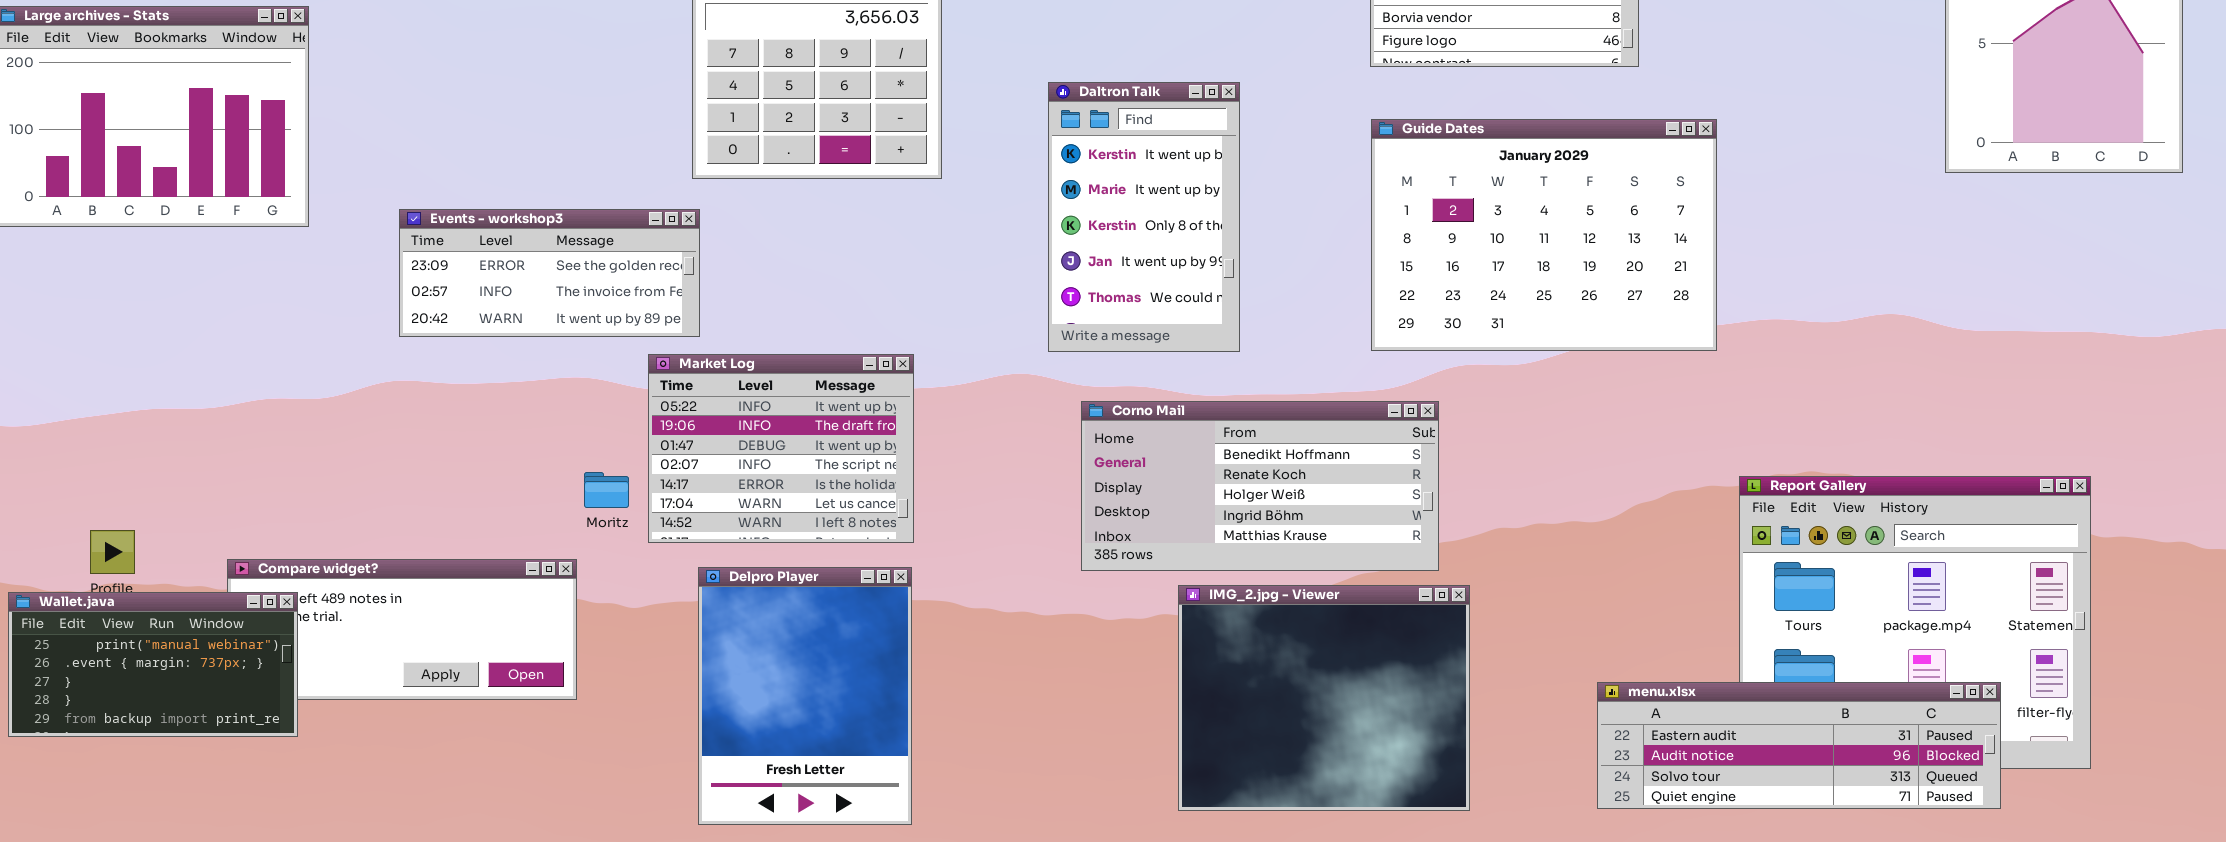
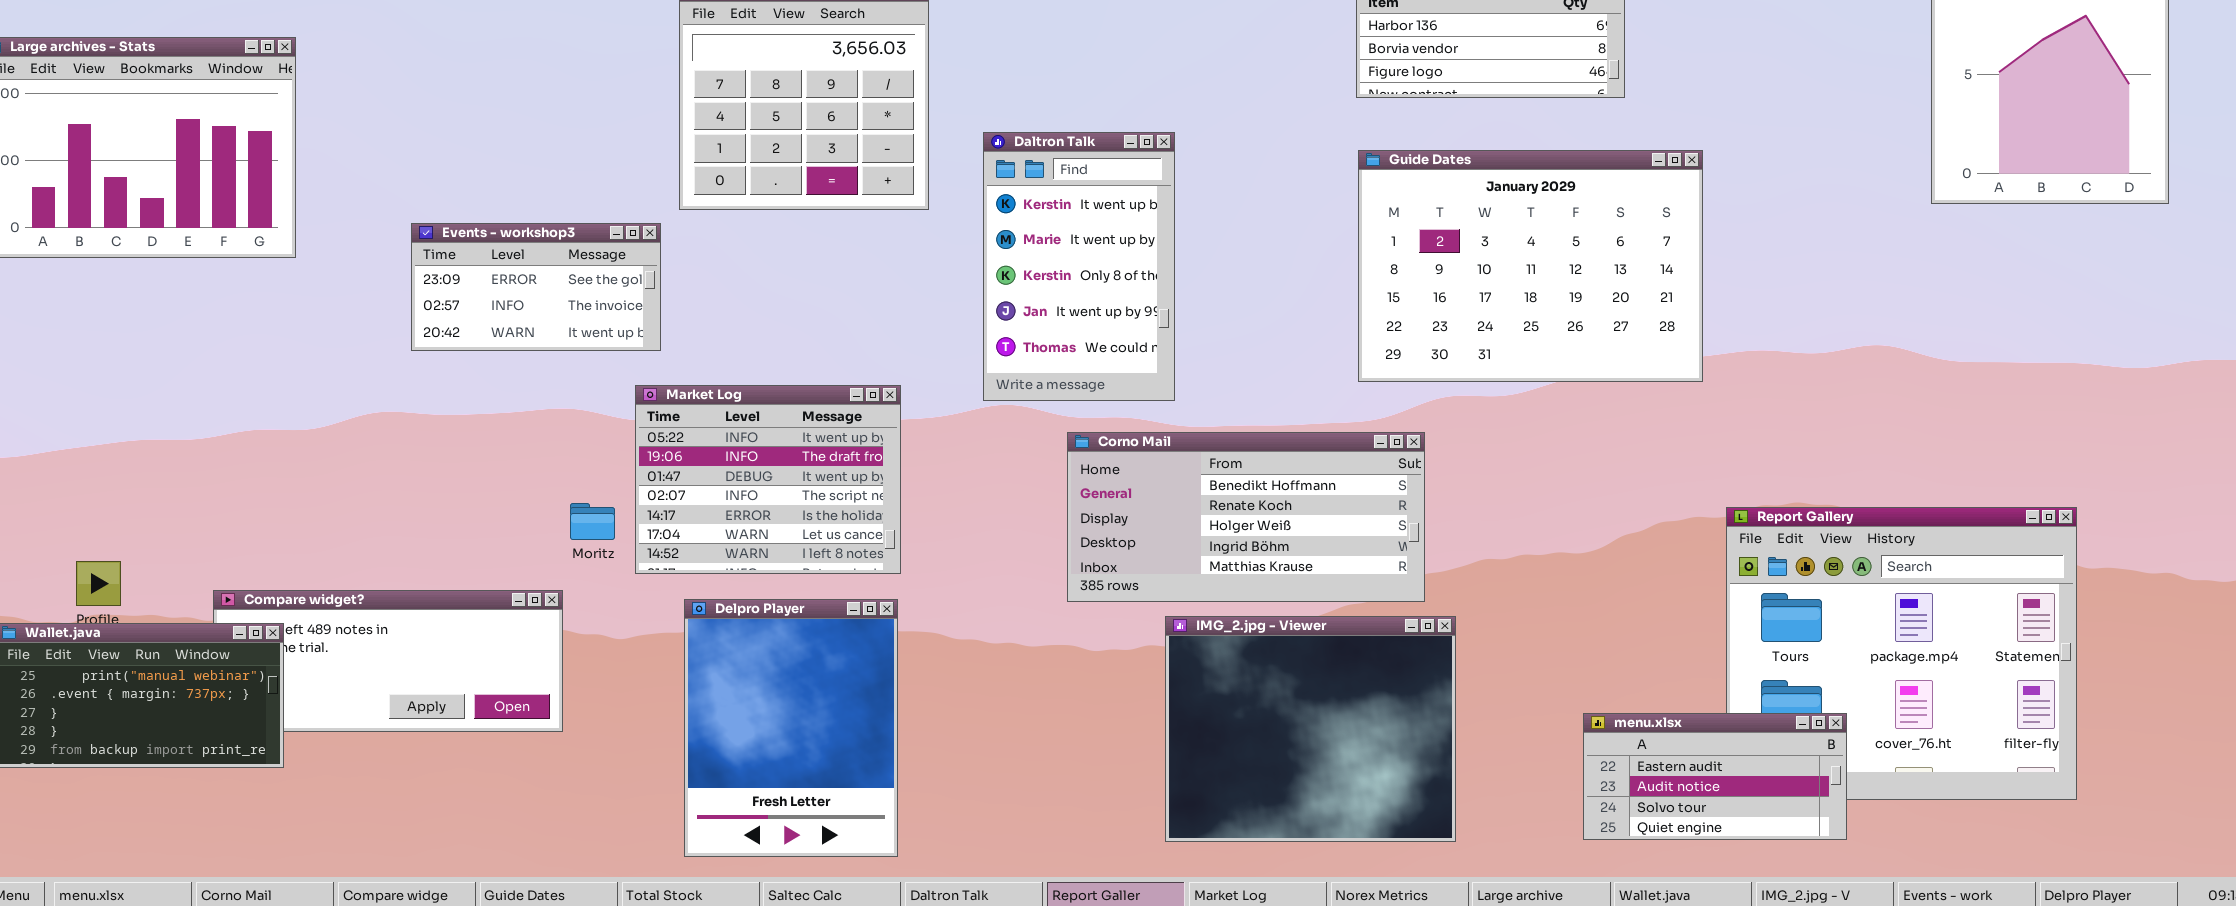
Daltron Talk: [1048,82,1240,352] -> [983,132,1175,401], moved
Events - workshop3: [399,209,700,337] -> [411,223,661,351], moved, resized
menu.xlsx: [1597,682,2001,809] -> [1583,713,1847,840], resized

